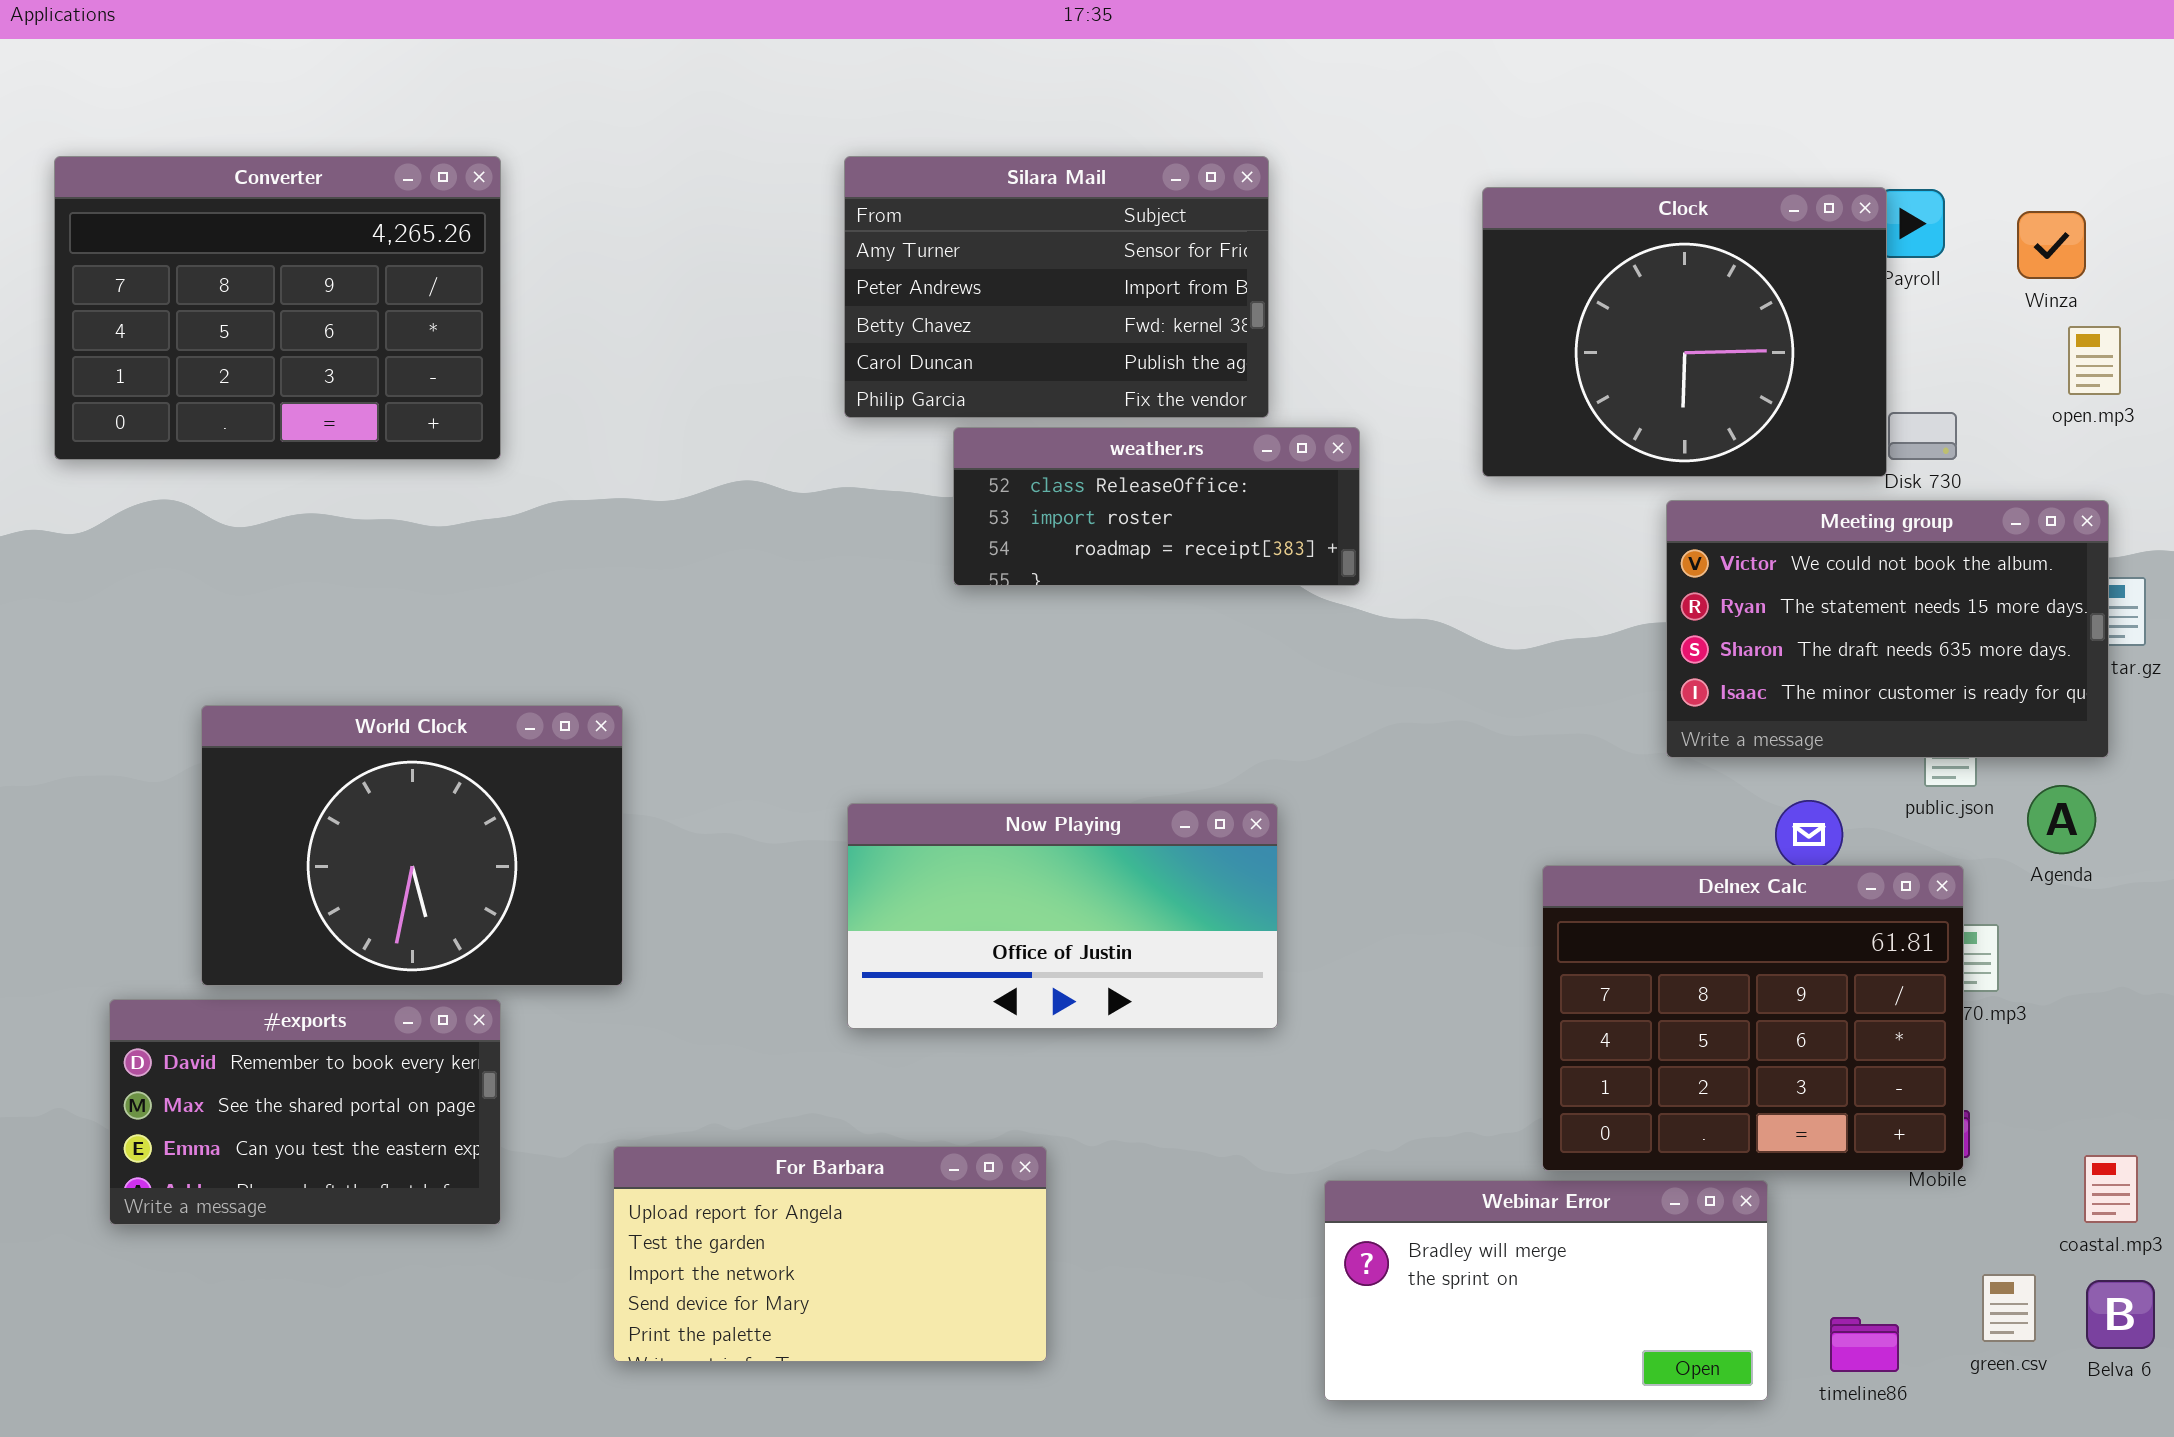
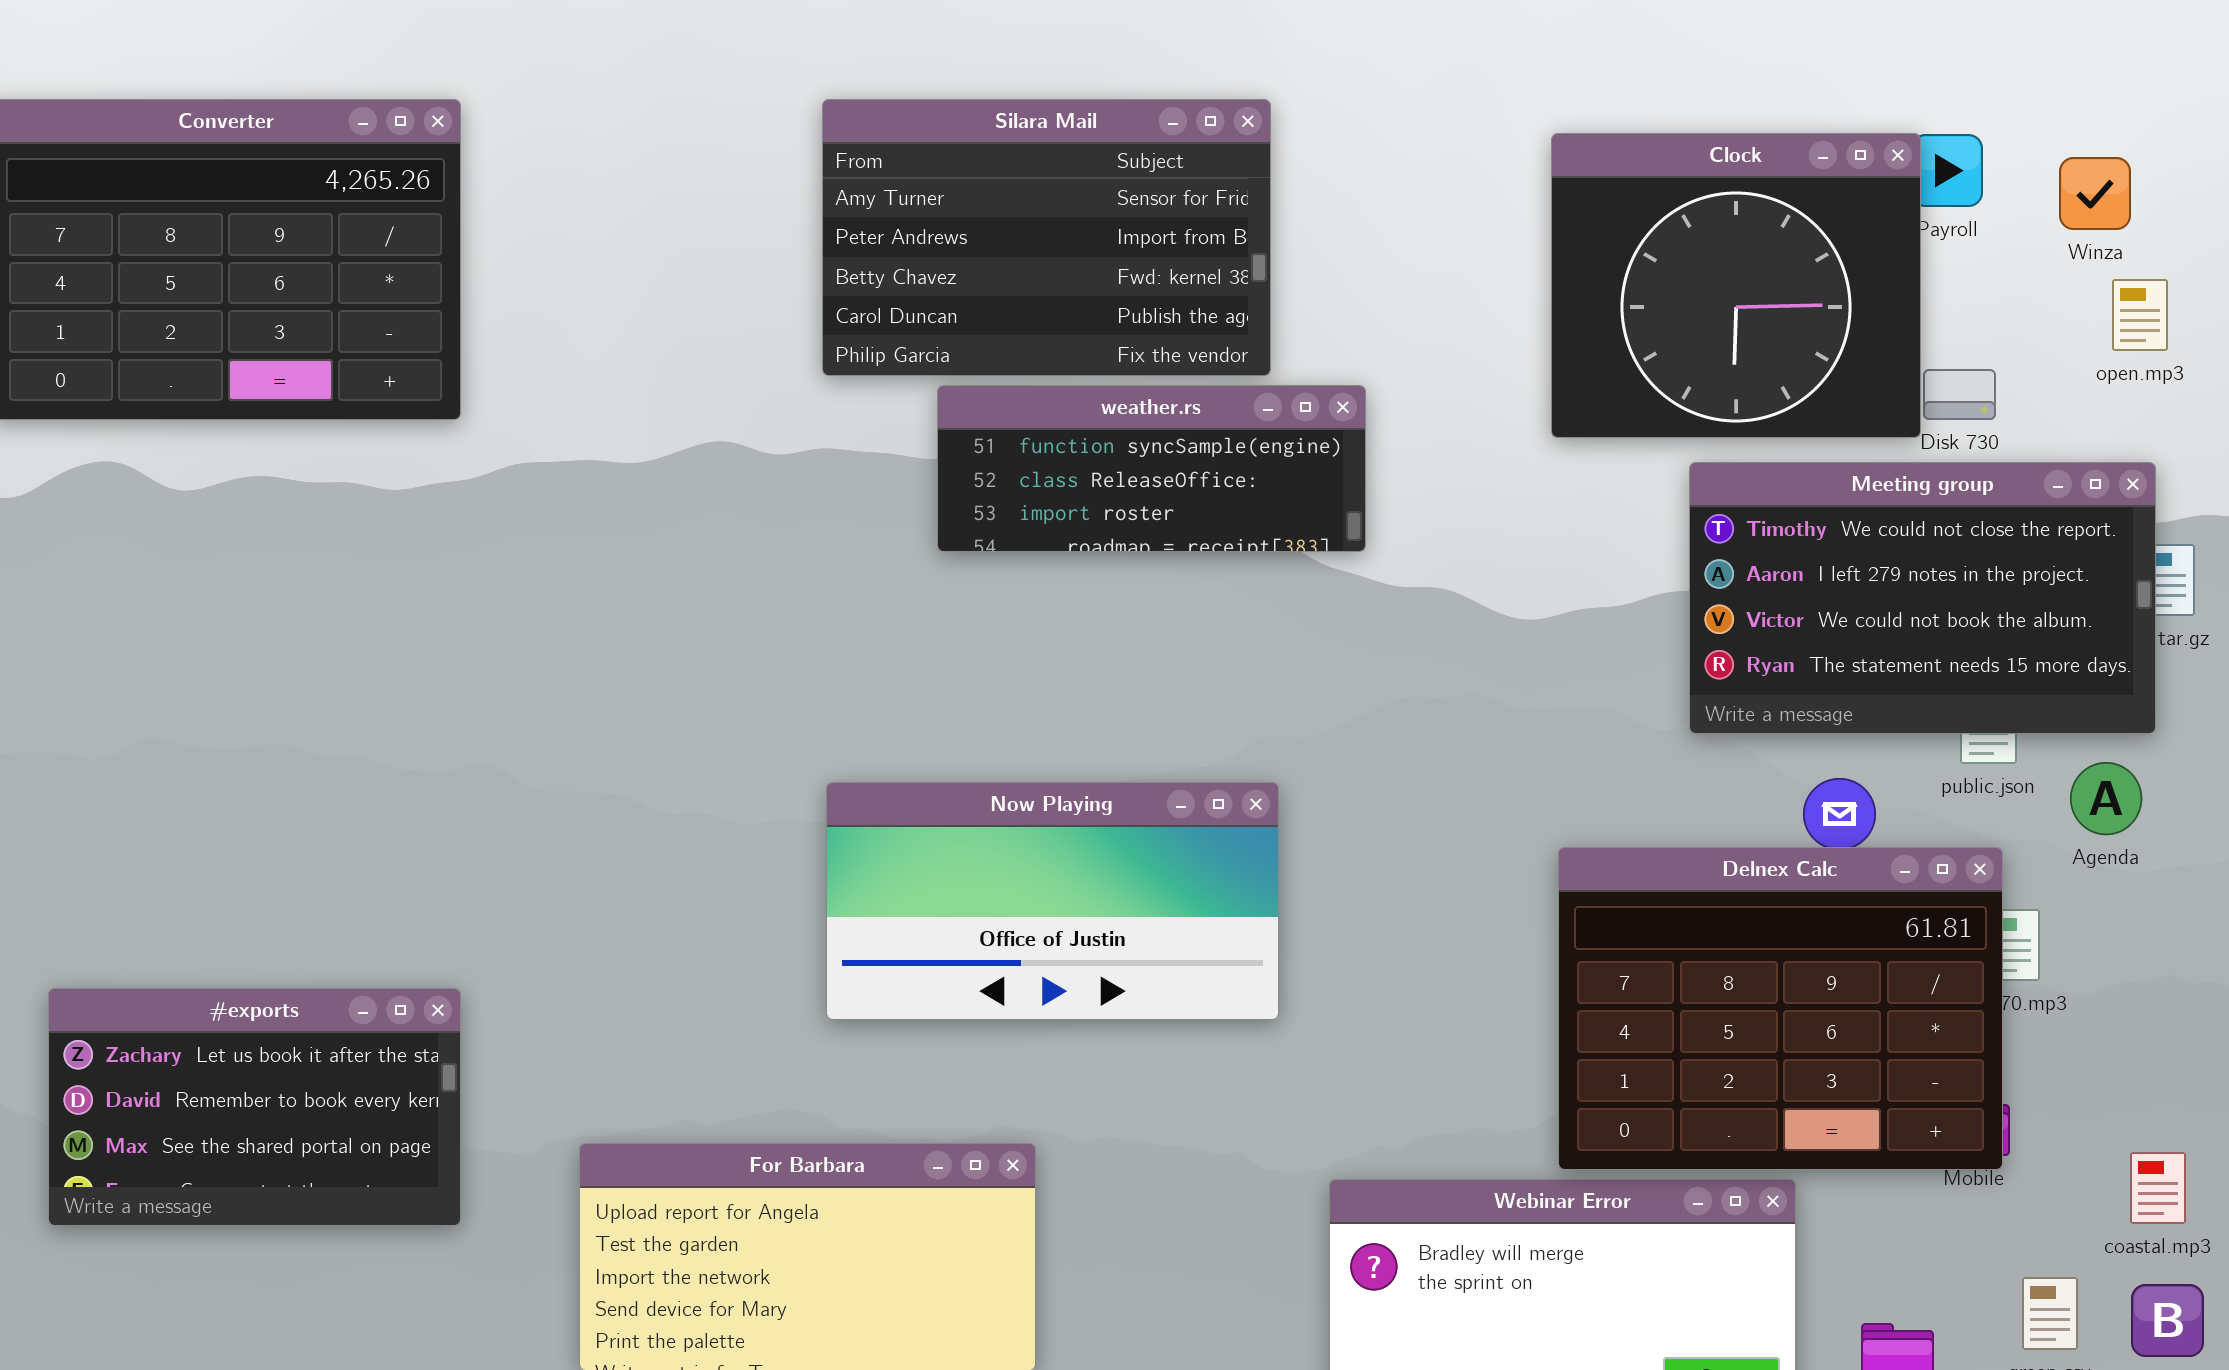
Clock: [1482,187,1887,477] -> [1551,133,1921,438], resized
weather.rs: [953,427,1360,586] -> [937,385,1366,552], scrolled up 1 row
Meeting group: [1666,500,2109,758] -> [1689,462,2156,734], scrolled up 2 rows
World Clock: [201,705,623,986] -> none, closed
#exports: [109,999,501,1225] -> [48,988,461,1226], scrolled up 1 row

